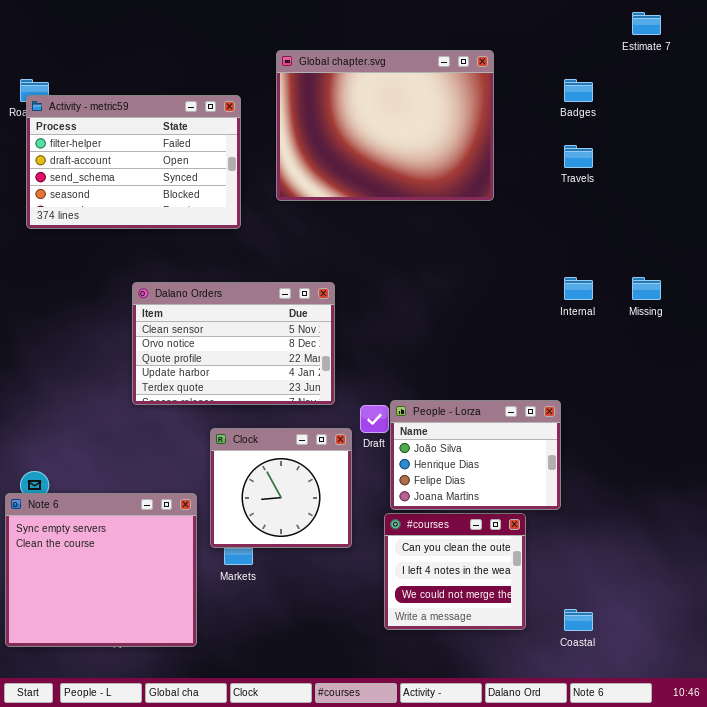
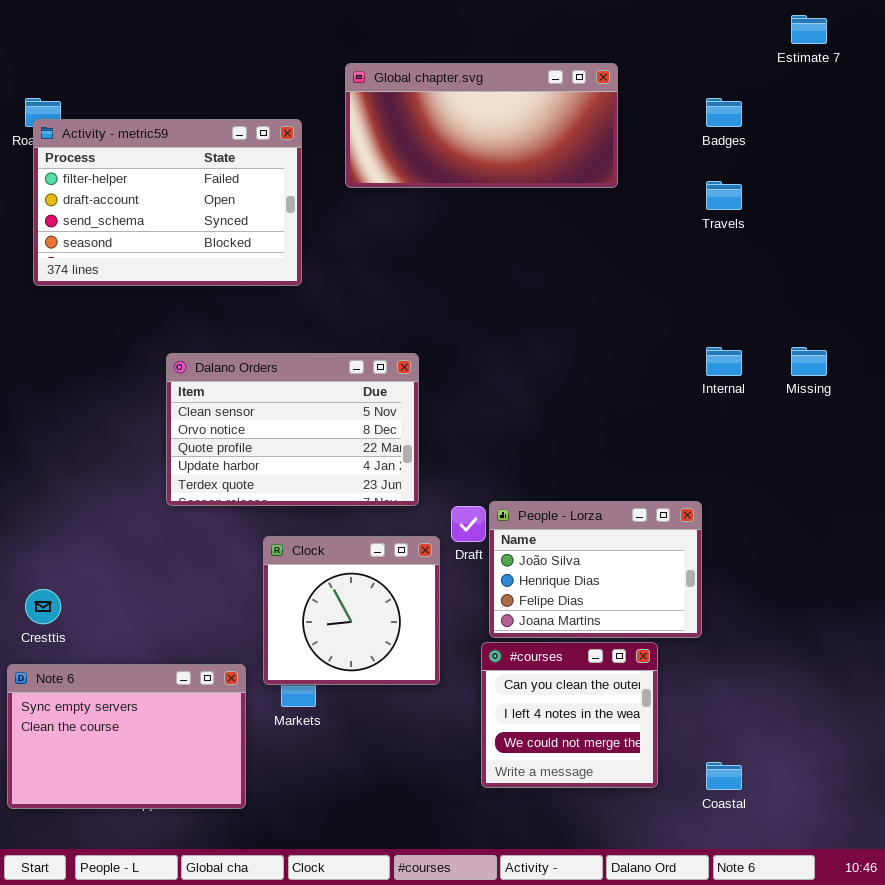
Global chapter.svg: [276,50,494,201] -> [345,63,618,188], resized
Note 6: [5,493,197,647] -> [7,664,246,809], resized

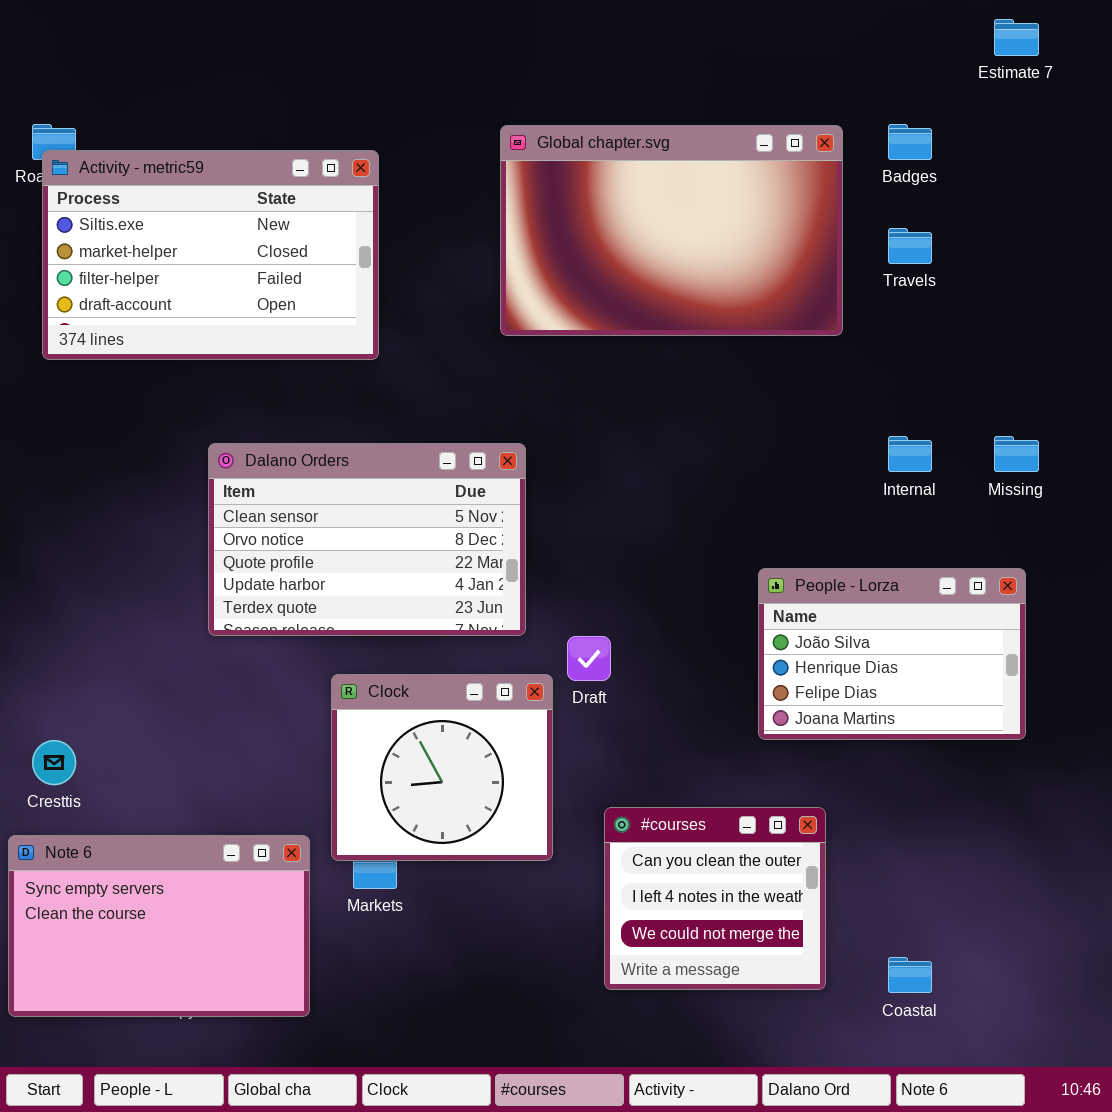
Global chapter.svg: [345,63,618,188] -> [500,125,843,336], moved, resized
Activity - metric59: [33,119,302,286] -> [42,150,379,360], scrolled up 2 rows
People - Lorza: [489,501,702,638] -> [758,568,1026,740], moved

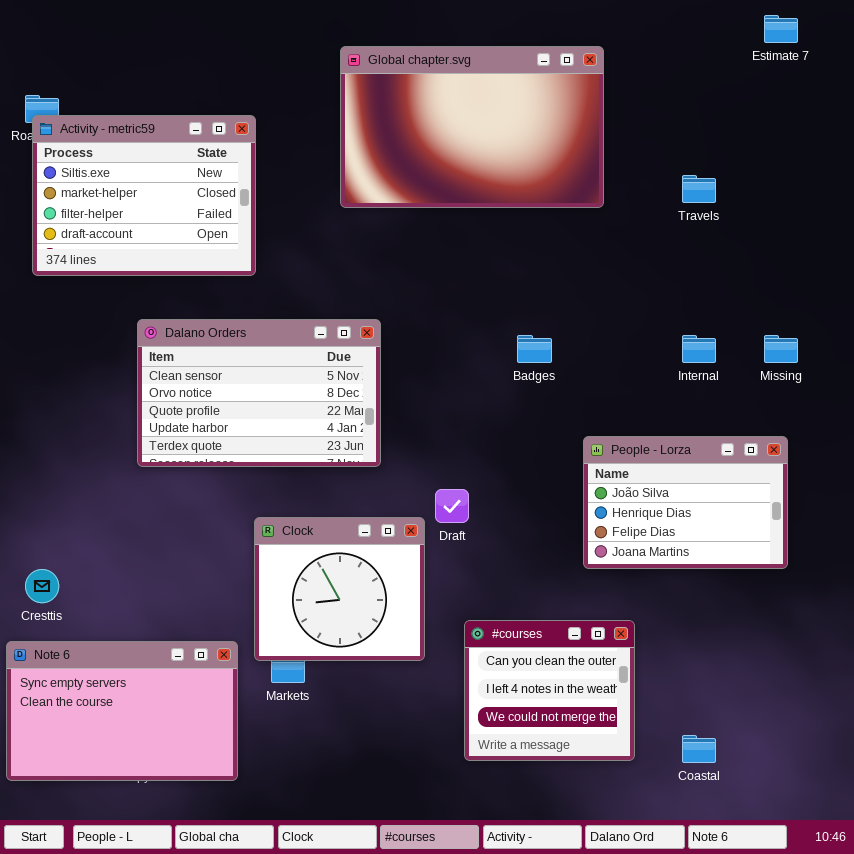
Badges: [888,124,932,160] -> [517,335,552,363], moved
Global chapter.svg: [500,125,843,336] -> [340,46,604,208], moved
Activity - metric59: [42,150,379,360] -> [32,115,256,276], resized
Dalano Orders: [208,443,526,636] -> [137,319,381,467], moved

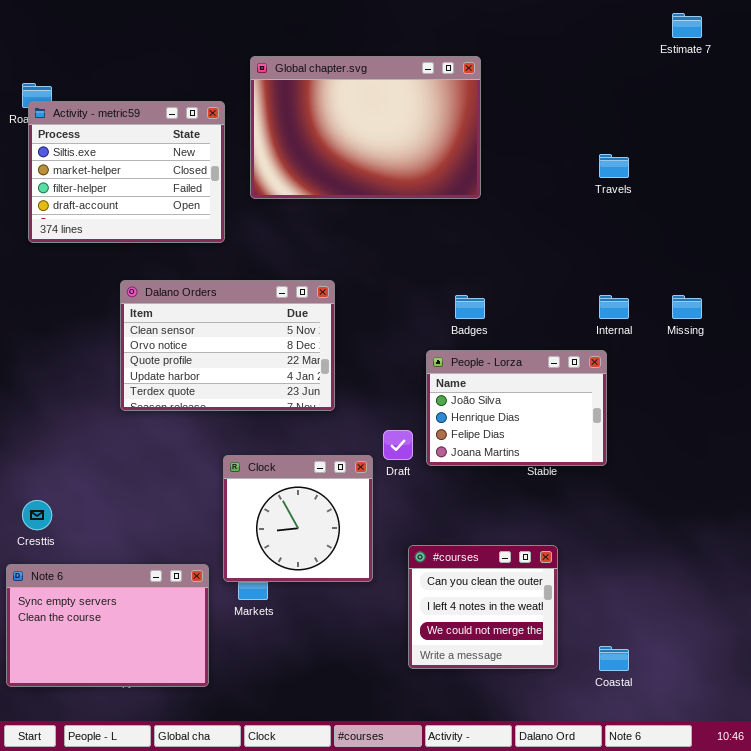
Global chapter.svg: [340,46,604,208] -> [250,56,481,199], moved
People - Lorza: [583,436,788,569] -> [426,350,607,466], moved

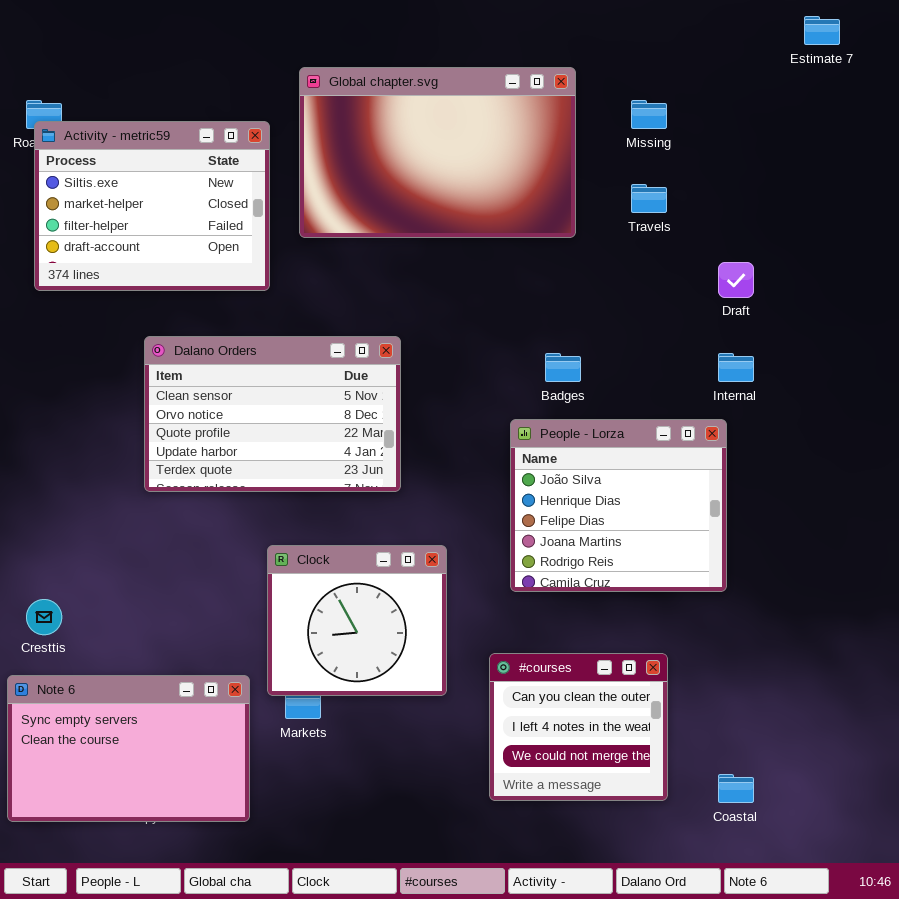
Travels: [599,154,629,178] -> [631,184,667,213], moved
Missing: [672,295,702,319] -> [631,100,667,129], moved
People - Lorza: [426,350,607,466] -> [510,419,727,592], resized
Draft: [383,430,413,460] -> [718,262,754,298], moved

